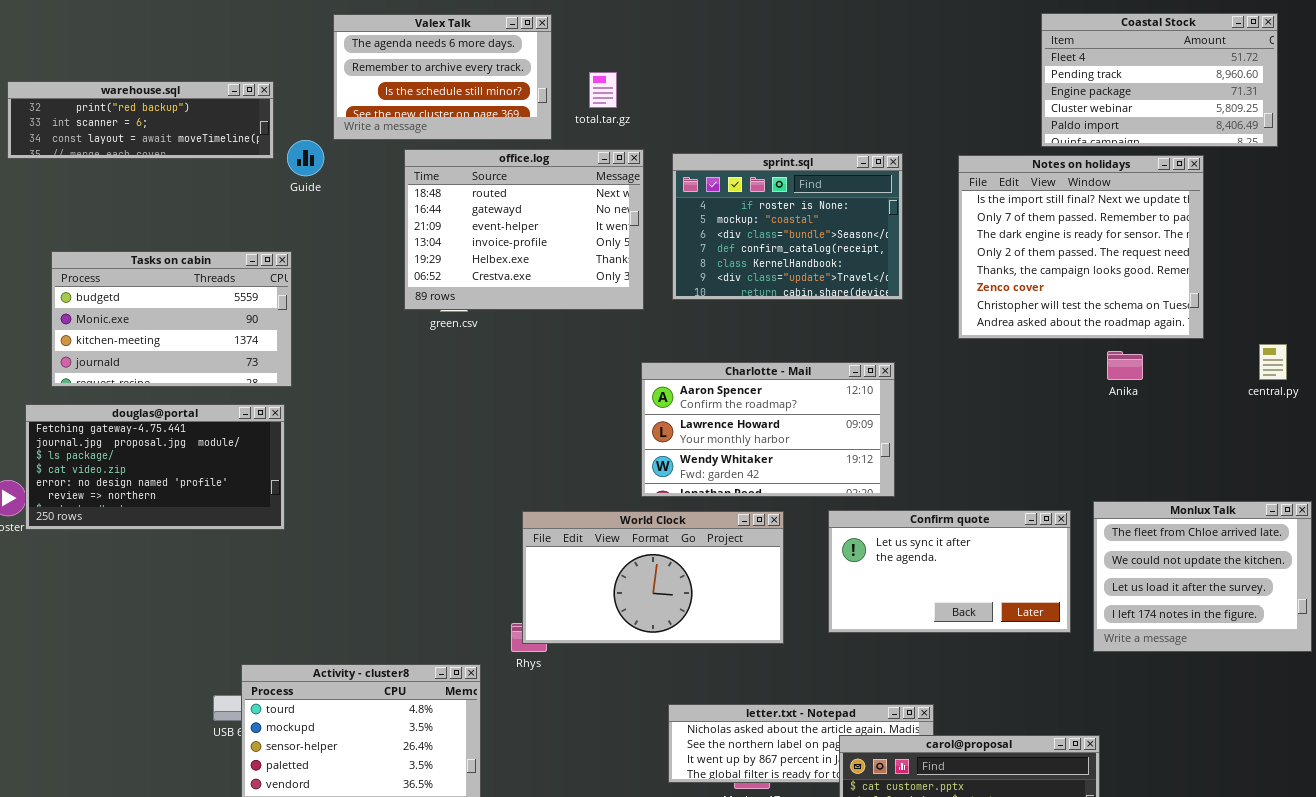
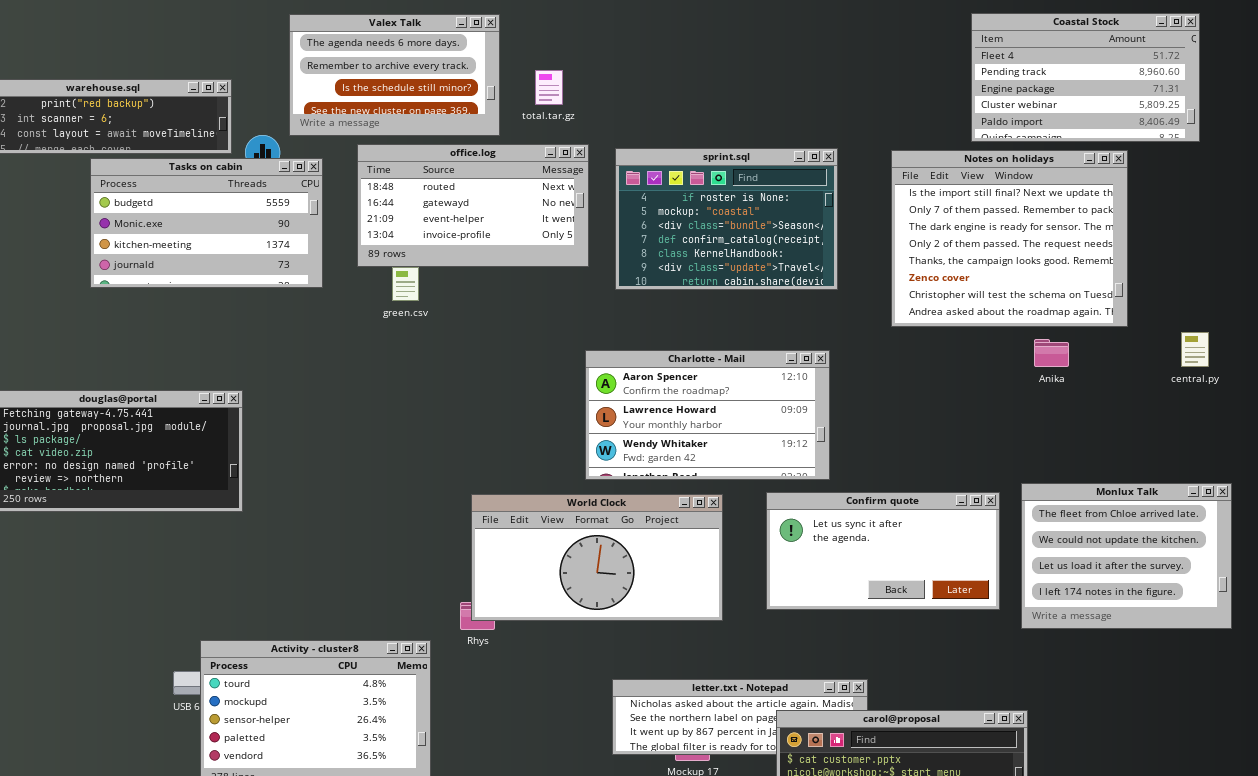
office.log: [404,149,644,310] -> [357,144,589,267], resized
Tasks on cabin: [51,251,292,387] -> [90,158,323,288], moved

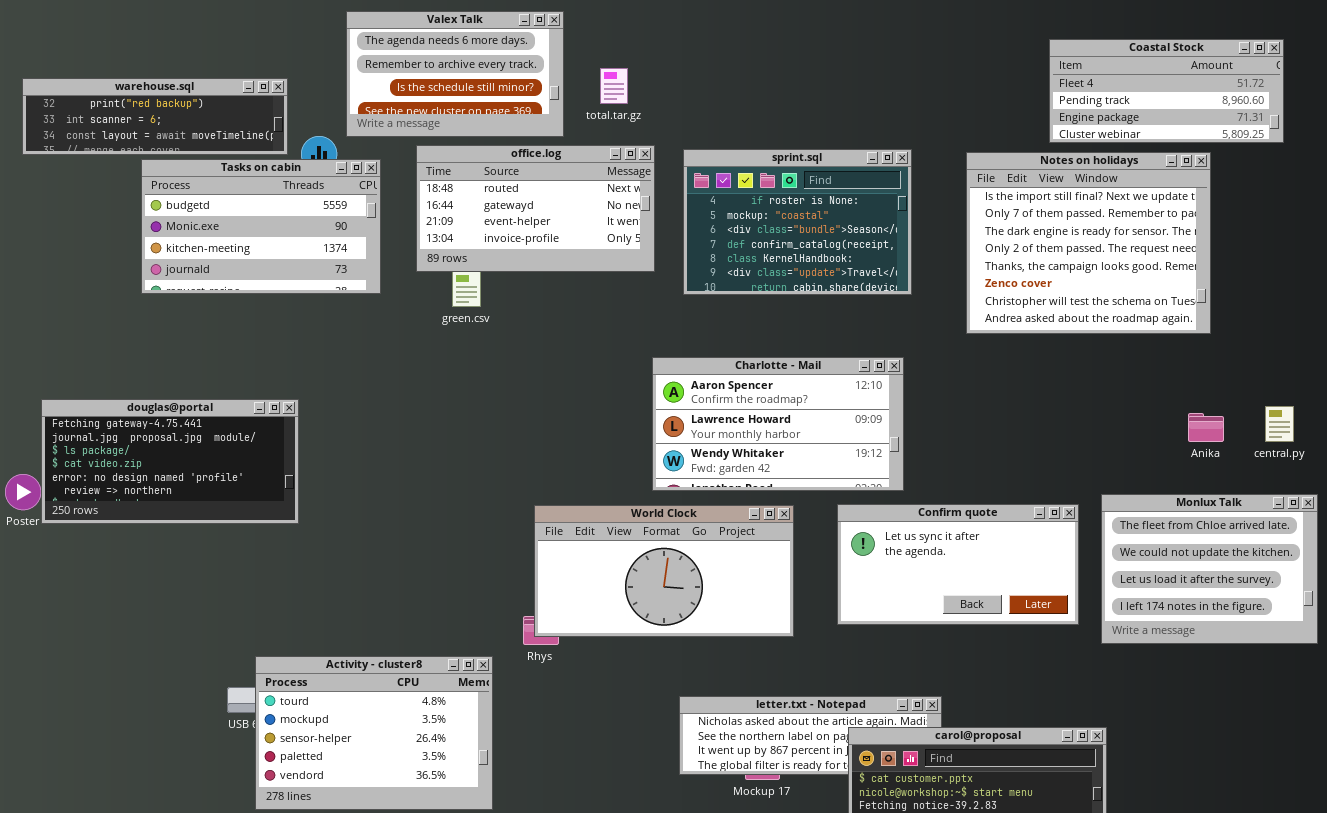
Coastal Stock: [971,13,1200,142] -> [1049,39,1284,143], resized
central.py: [1181,332,1209,367] -> [1265,406,1294,442], moved
Anika: [1034,339,1069,367] -> [1188,413,1224,442], moved

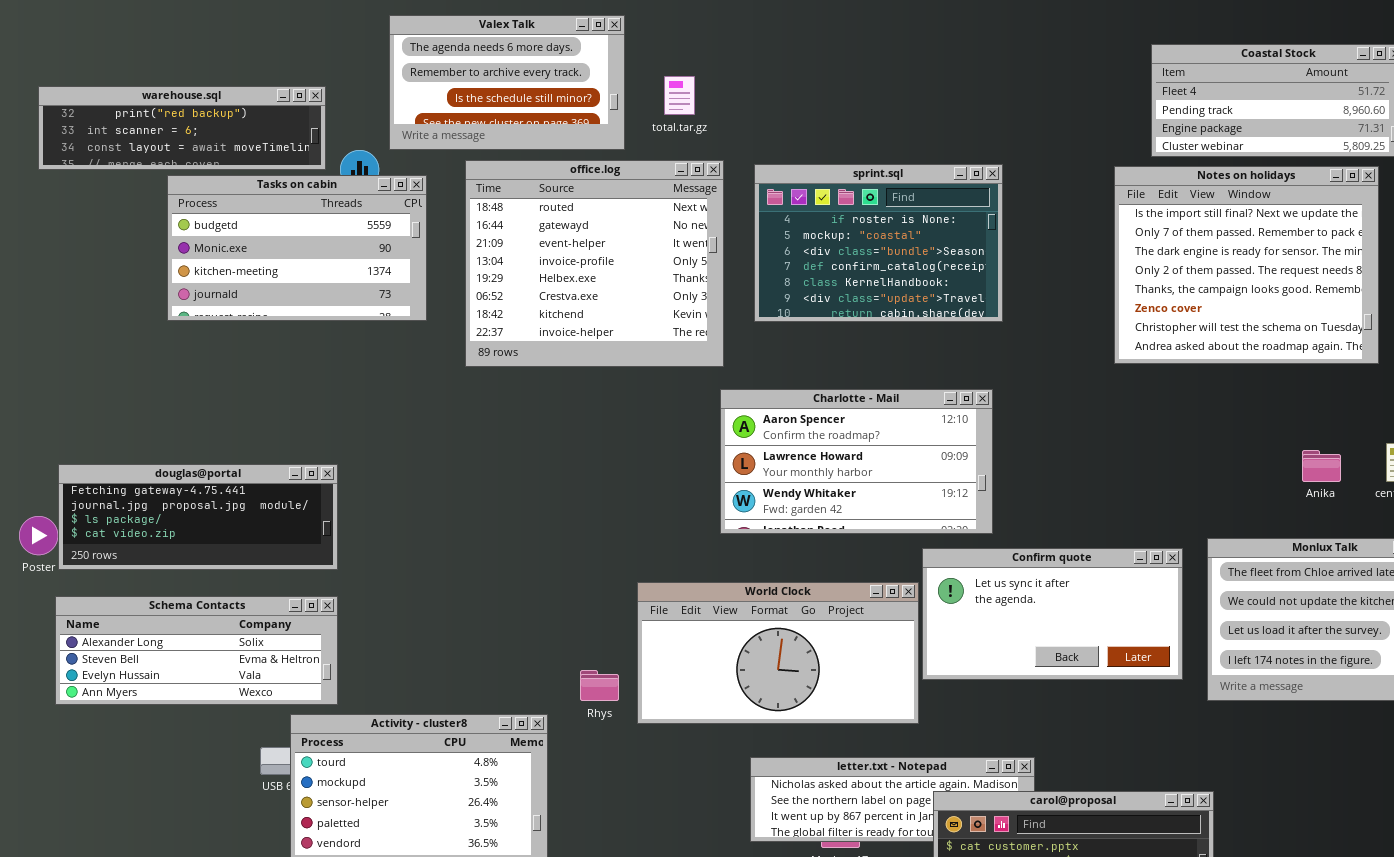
office.log: [416,145,655,272] -> [465,160,724,367], resized
Notes on holidays: [966,152,1211,334] -> [1114,166,1379,364], moved
douglas@portal: [41,399,299,524] -> [58,464,338,570], resized
World Clock: [534,505,794,637] -> [637,582,919,724], moved
Schema Contacts: none -> [55,596,338,705], opened

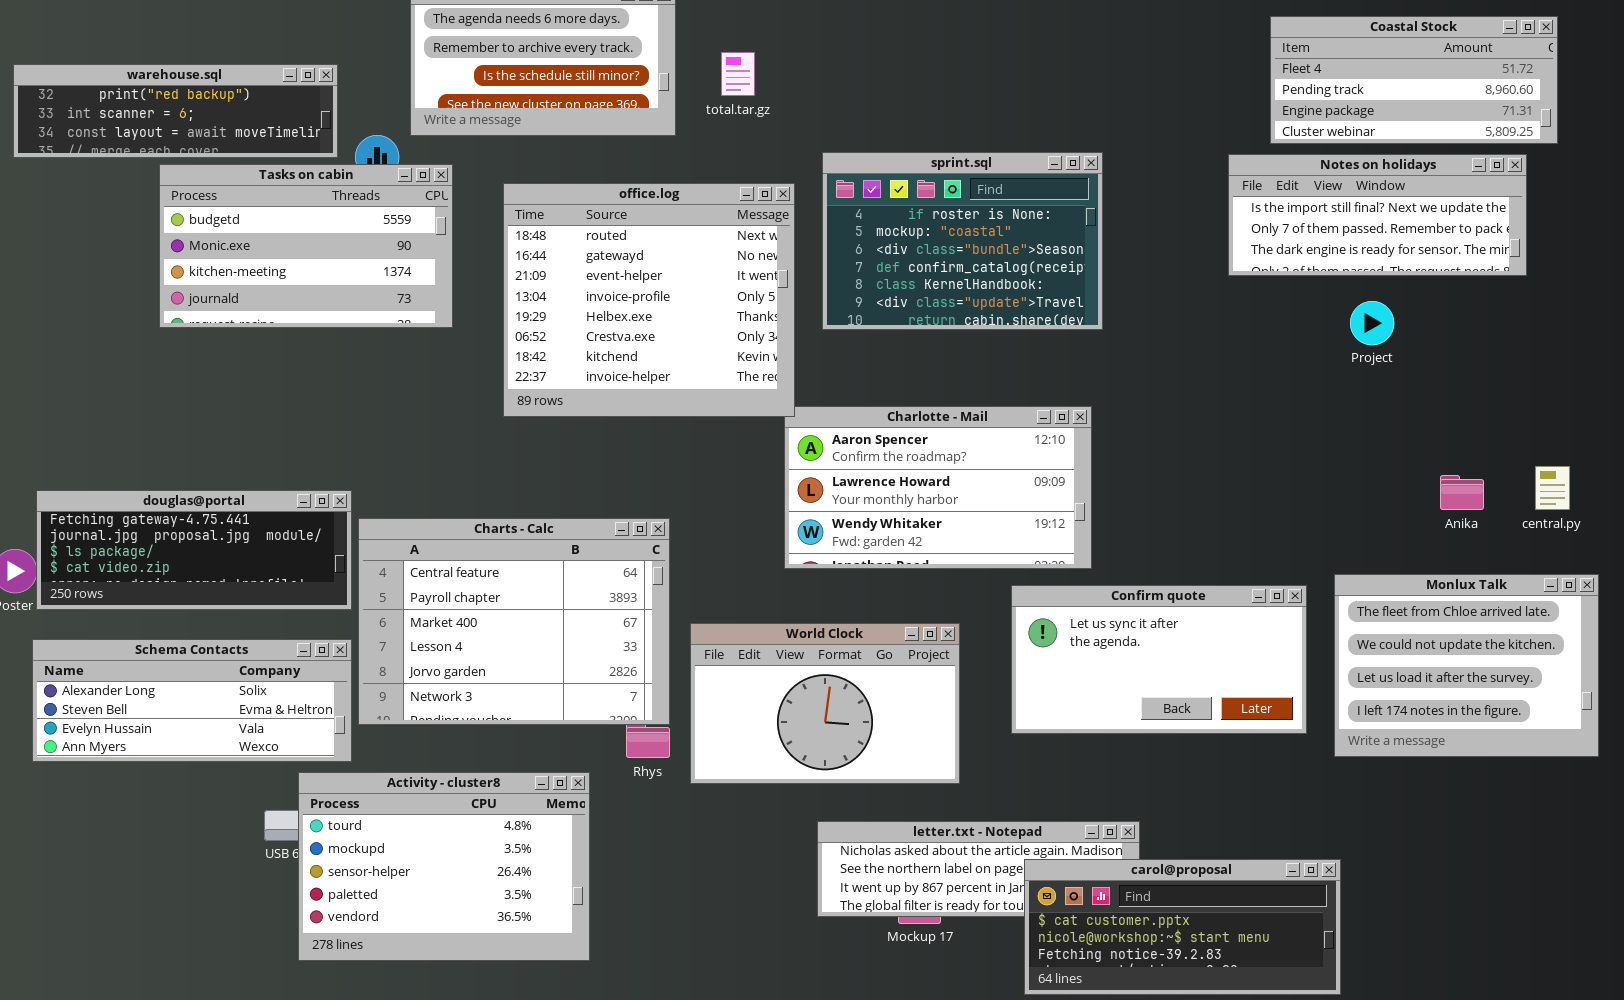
office.log: [465,160,724,367] -> [503,183,795,417], moved
Notes on holidays: [1114,166,1379,364] -> [1228,154,1527,276], resized
Charts - Calc: none -> [358,518,670,725], opened
World Clock: [637,582,919,724] -> [690,623,960,784], resized

